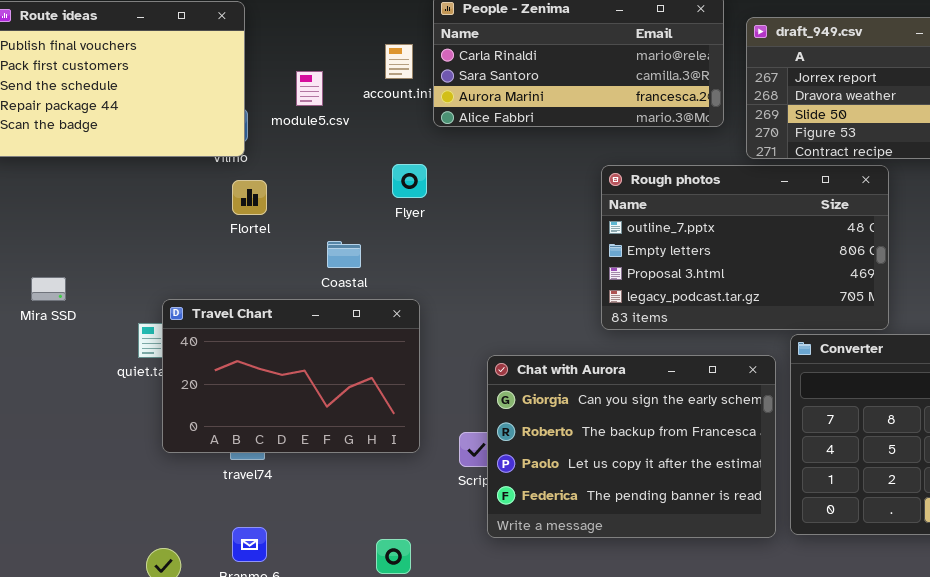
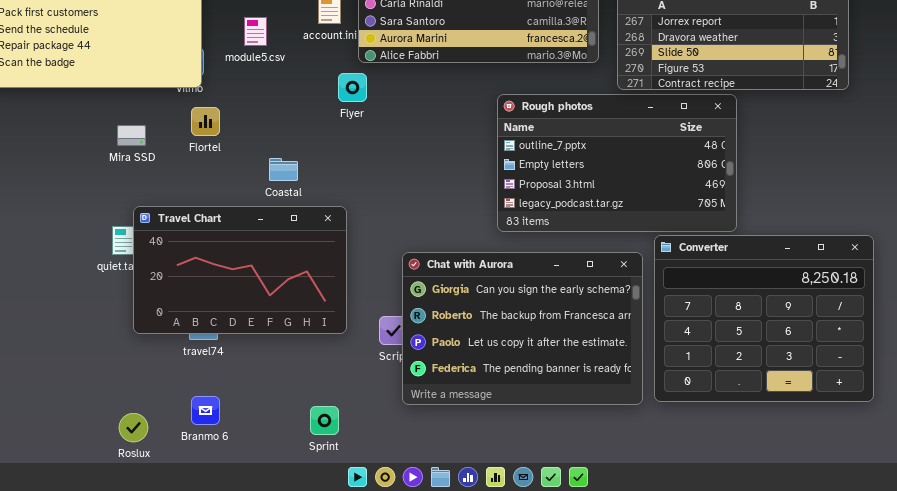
Flyer: [392,164,427,198] -> [338,73,367,102], moved
Mira SSD: [31,277,66,301] -> [117,125,146,146], moved

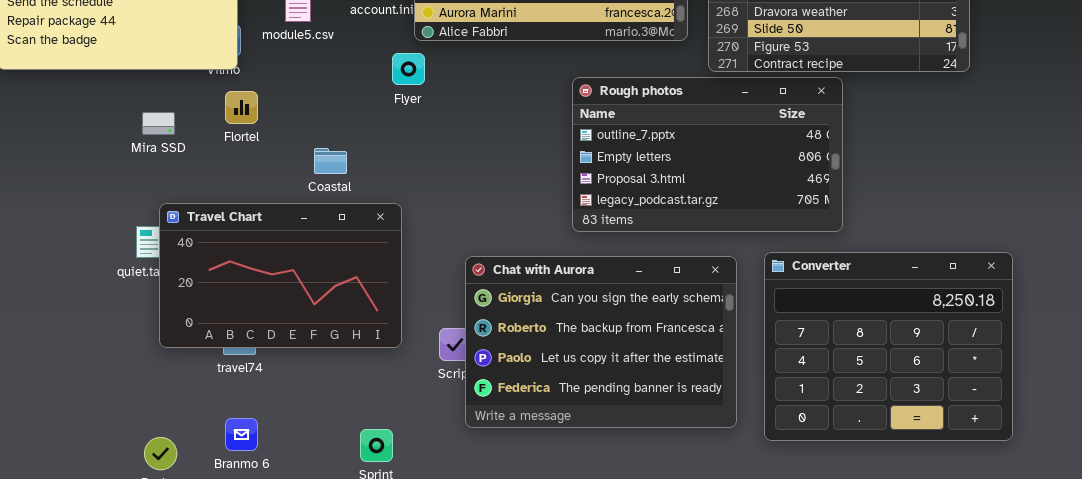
Converter: [654,235,874,402] -> [764,252,1013,441], moved

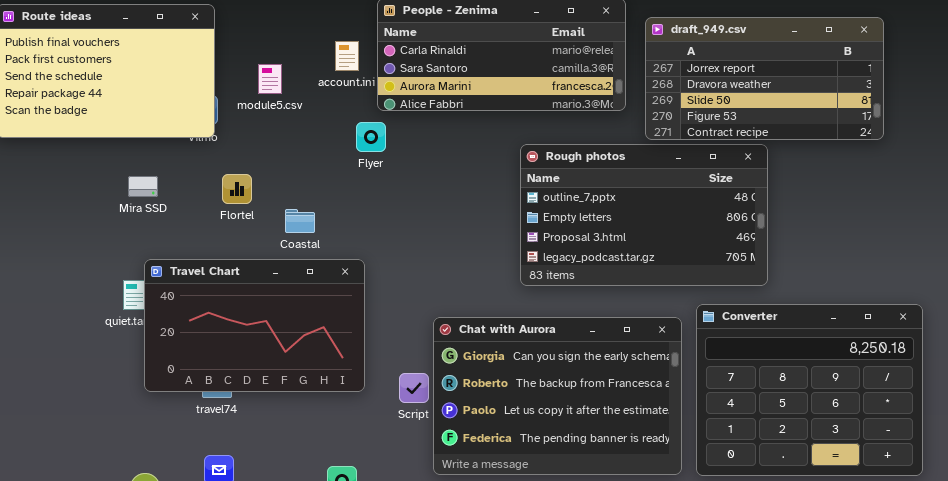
Flortel: [225,91,258,124] -> [222,174,252,204], moved
Chat with Aurora: [465,256,737,428] -> [433,317,682,475], moved

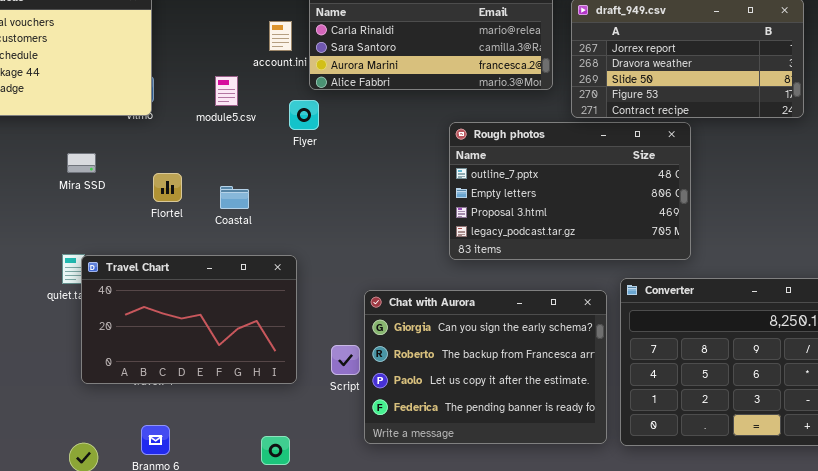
module5.csv: [258,64,282,94] -> [215,76,238,106], moved
Flortel: [222,174,252,204] -> [153,173,182,202], moved
Travel Chart: [144,259,365,392] -> [81,255,297,384], moved

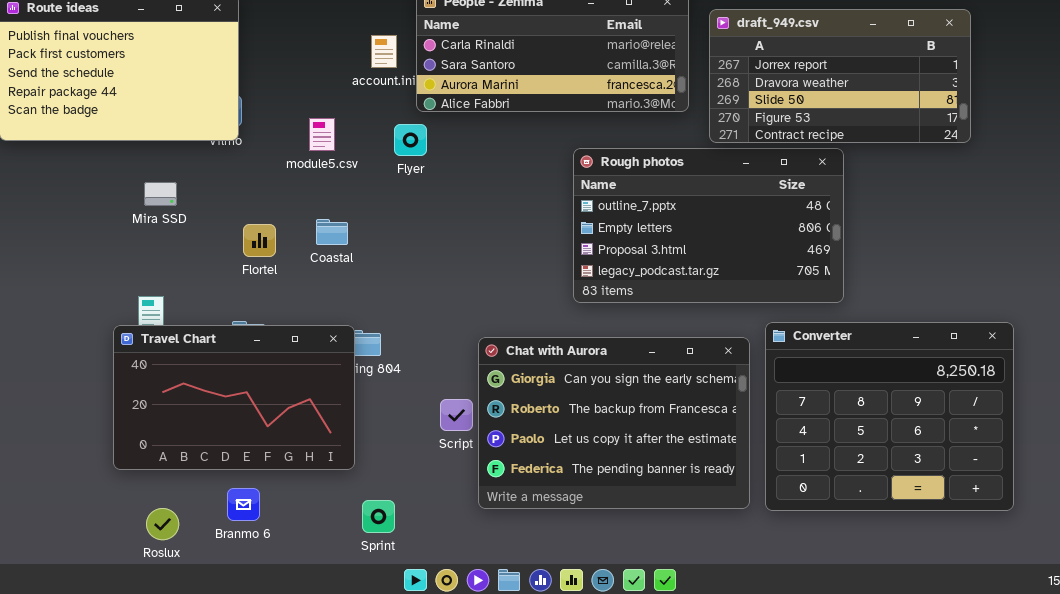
module5.csv: [215,76,238,106] -> [309,118,335,151], moved
Flortel: [153,173,182,202] -> [243,224,276,257], moved
Travel Chart: [81,255,297,384] -> [113,325,355,470], moved

